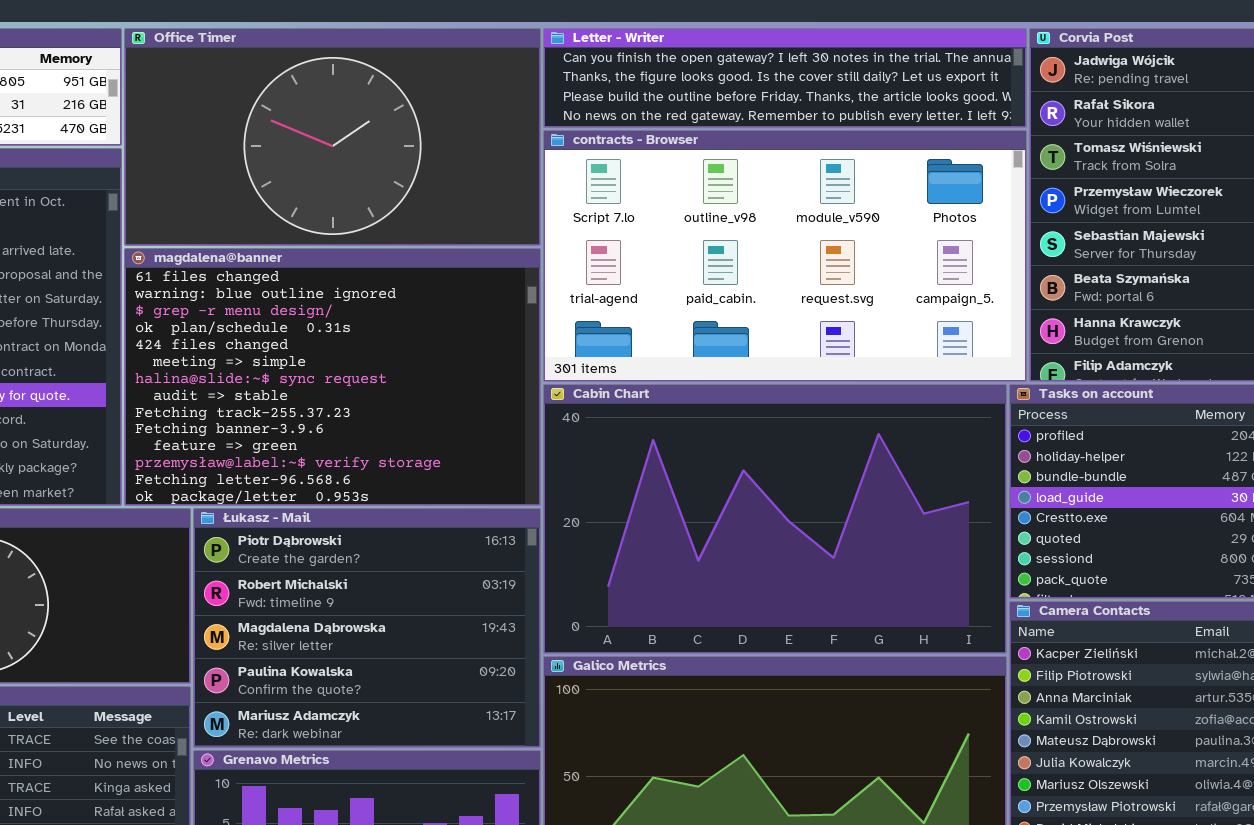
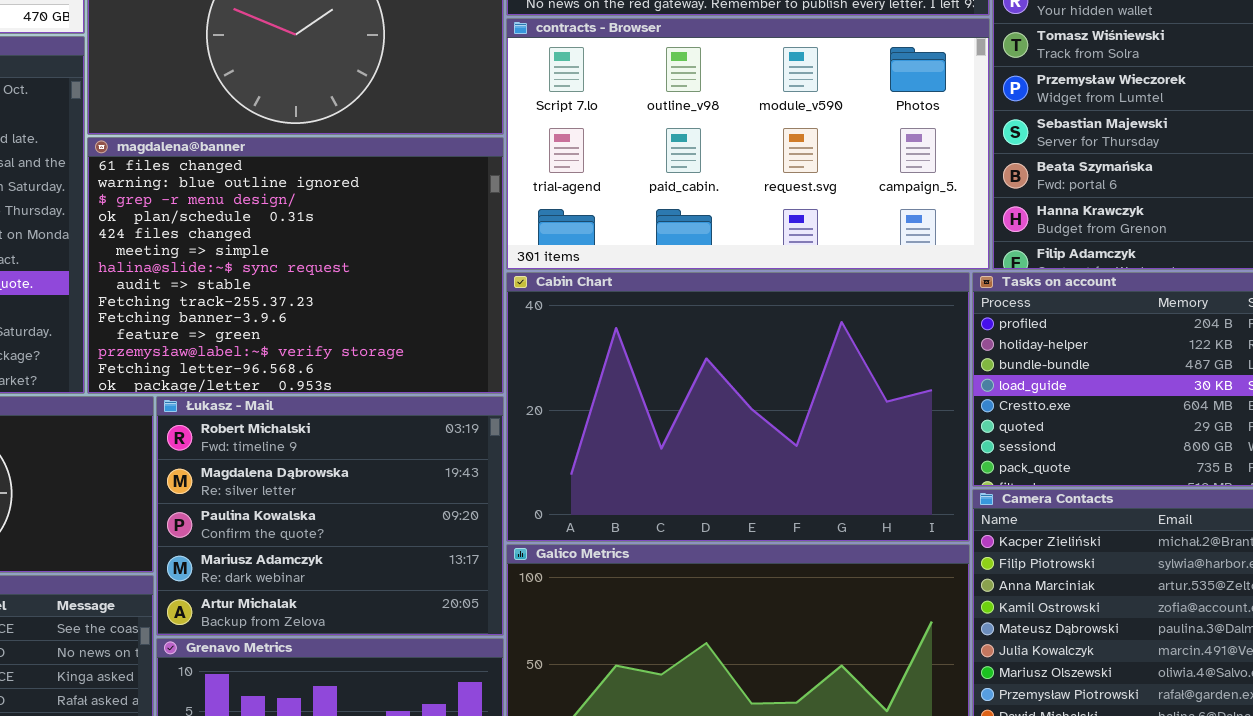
Łukasz - Mail: [193,508,541,748] -> [156,396,504,636], scrolled down 1 row

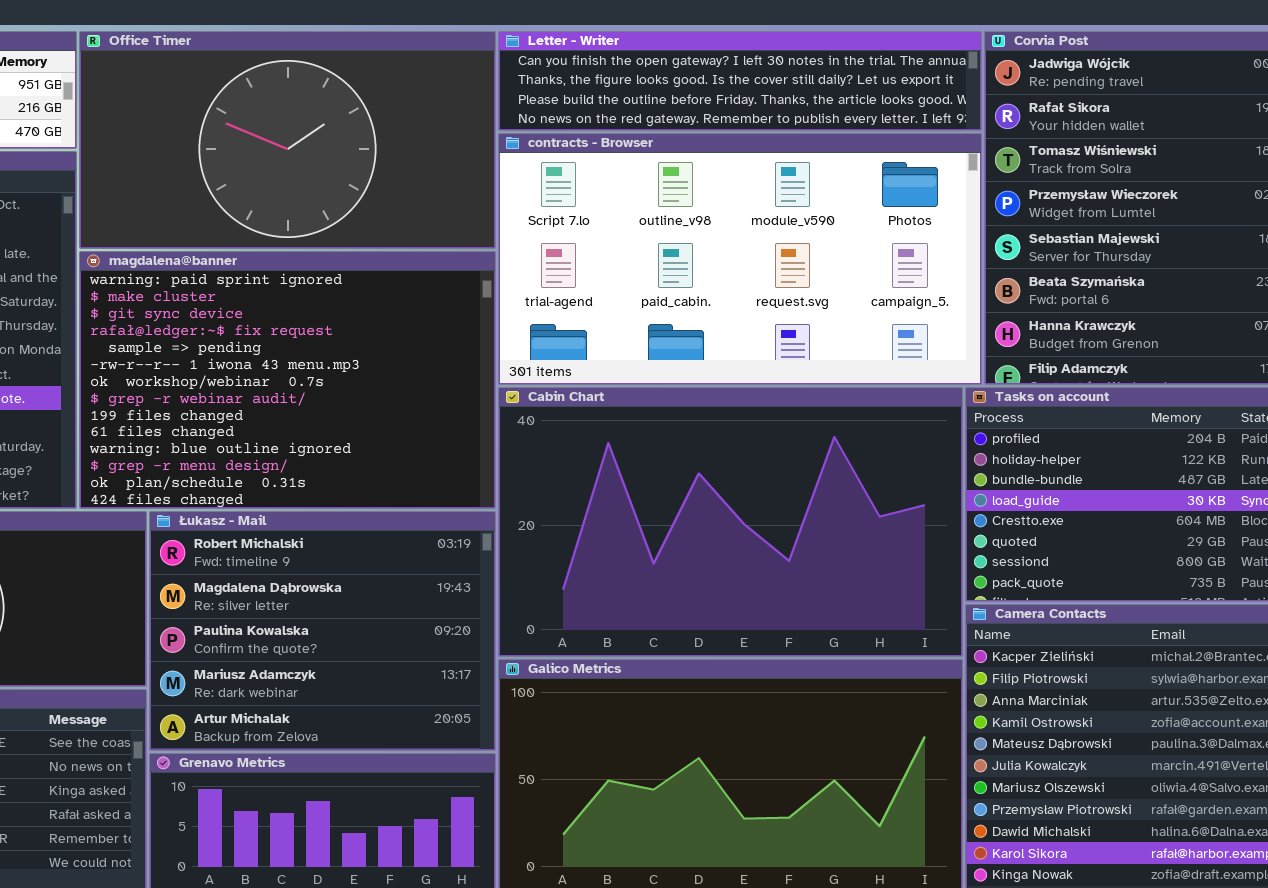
magdalena@banner: [87,137,504,394] -> [79,251,496,509], scrolled up 9 rows

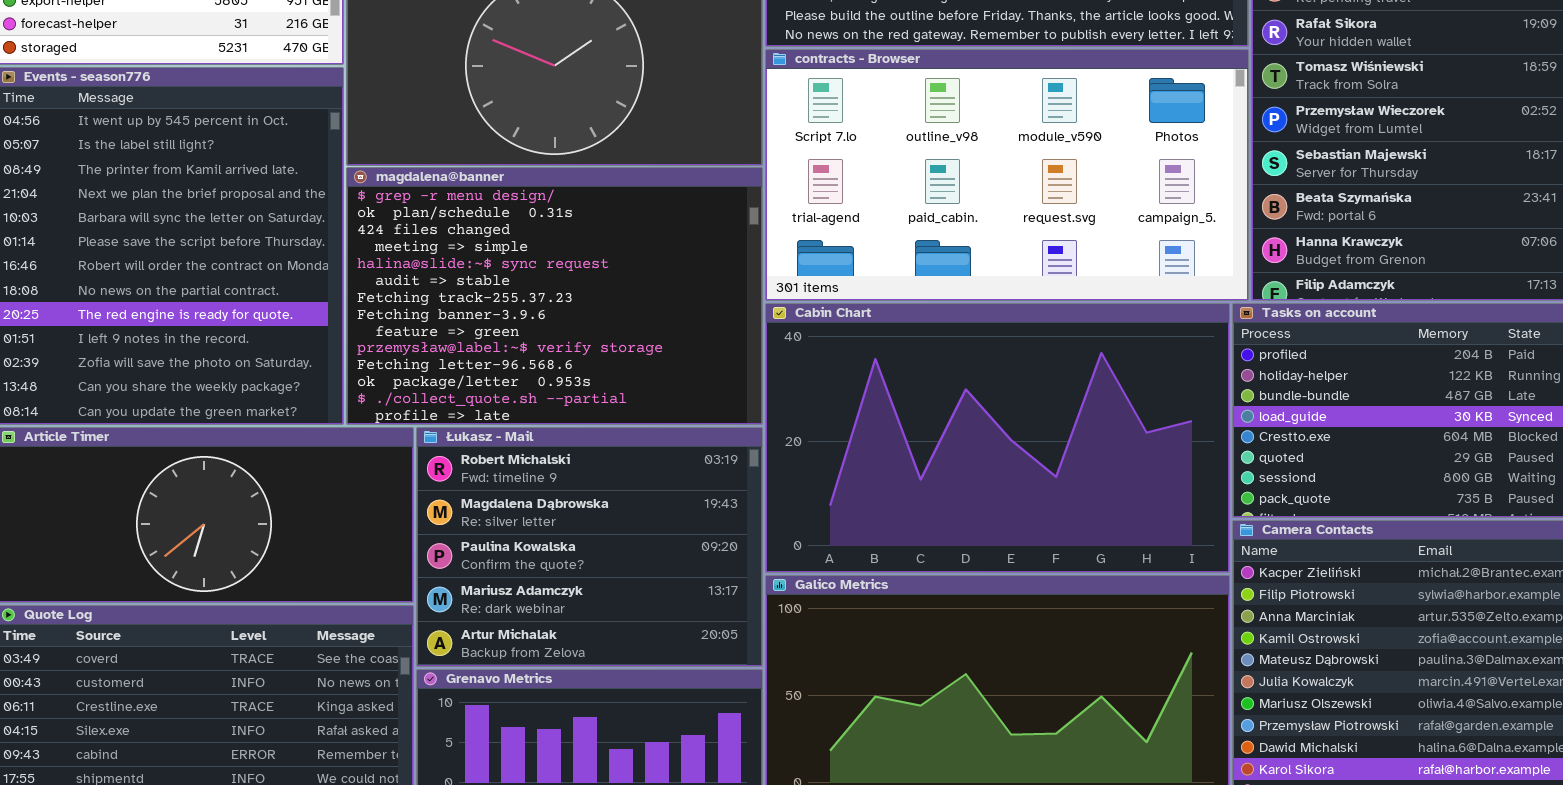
magdalena@banner: [79,251,496,509] -> [346,167,763,425], scrolled down 11 rows

